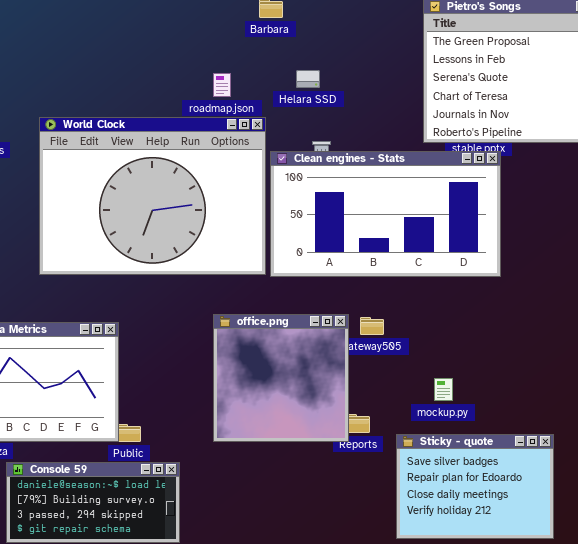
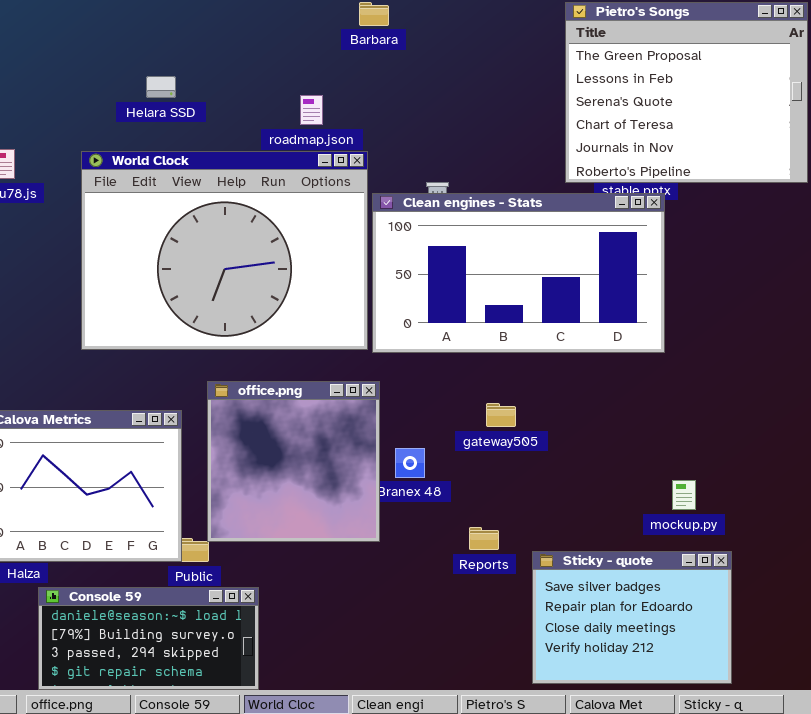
Helara SSD: [296,70,320,88] -> [146,76,176,98], moved
office.png: [213,314,349,442] -> [207,381,380,542], moved
mockup.py: [434,378,453,401] -> [672,480,696,510], moved

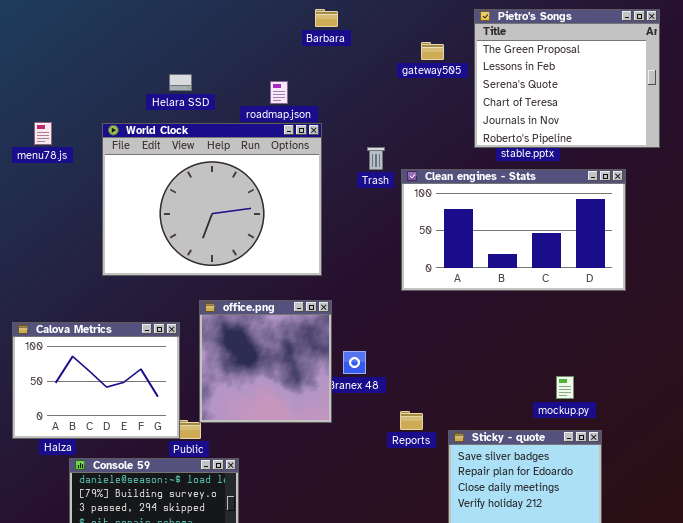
Helara SSD: [146,76,176,98] -> [169,74,192,91], moved
Clean engines - Stats: [372,193,665,353] -> [401,169,626,291], moved
gateway505: [486,403,516,427] -> [421,42,444,60], moved

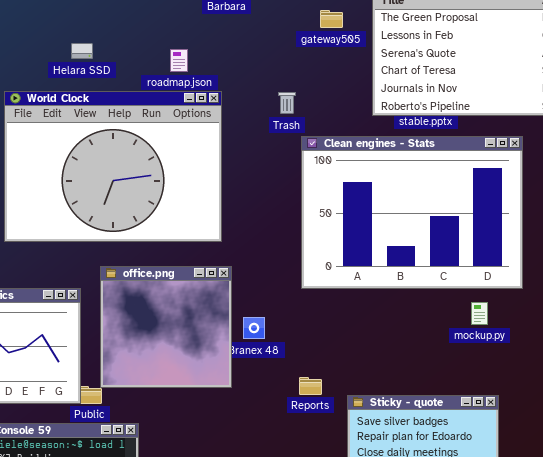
Trash: [367,147,385,170] -> [278,92,296,114], moved
Clean engines - Stats: [401,169,626,291] -> [301,136,523,289], resized
mockup.py: [556,376,574,399] -> [471,302,488,325], moved

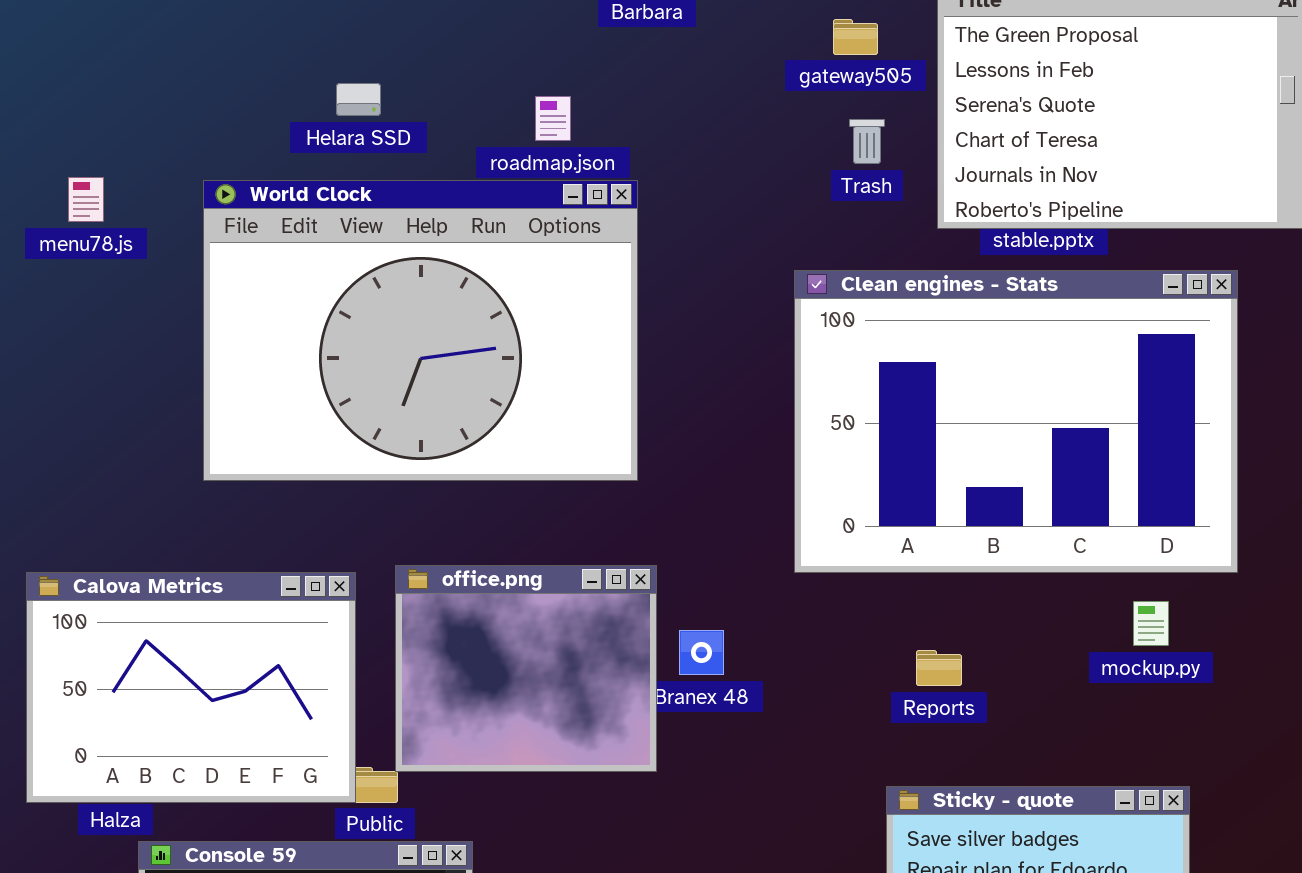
Trash: [278,92,296,114] -> [849,119,885,164], moved
office.png: [100,266,232,388] -> [395,565,657,772], resized
Reports: [299,377,322,395] -> [916,650,962,686], moved

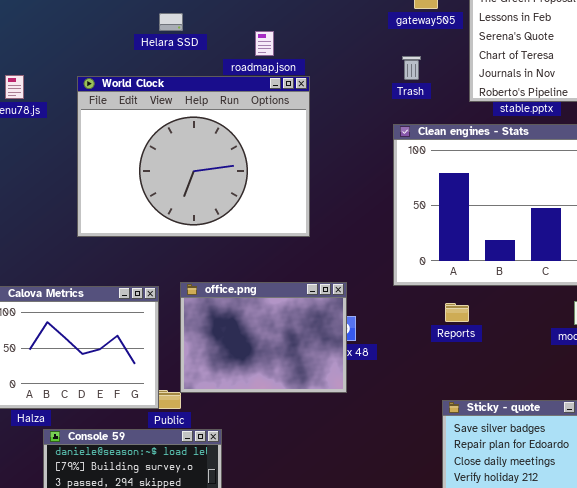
Helara SSD: [336,83,381,116] -> [159,13,183,31], moved
Trash: [849,119,885,164] -> [402,56,421,80], moved
office.png: [395,565,657,772] -> [180,282,347,393], resized
Reports: [916,650,962,686] -> [445,303,469,322], moved

